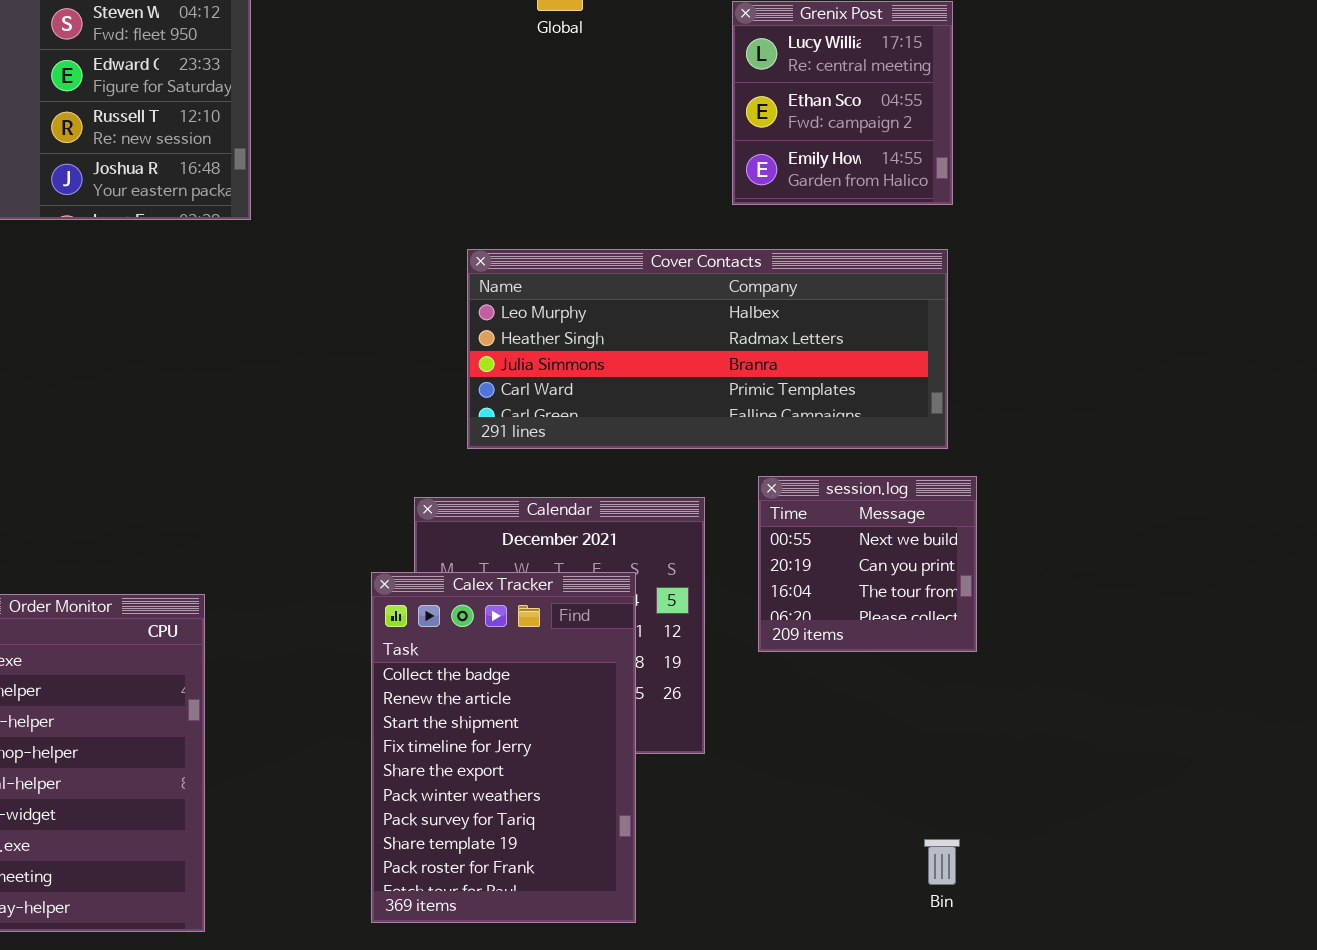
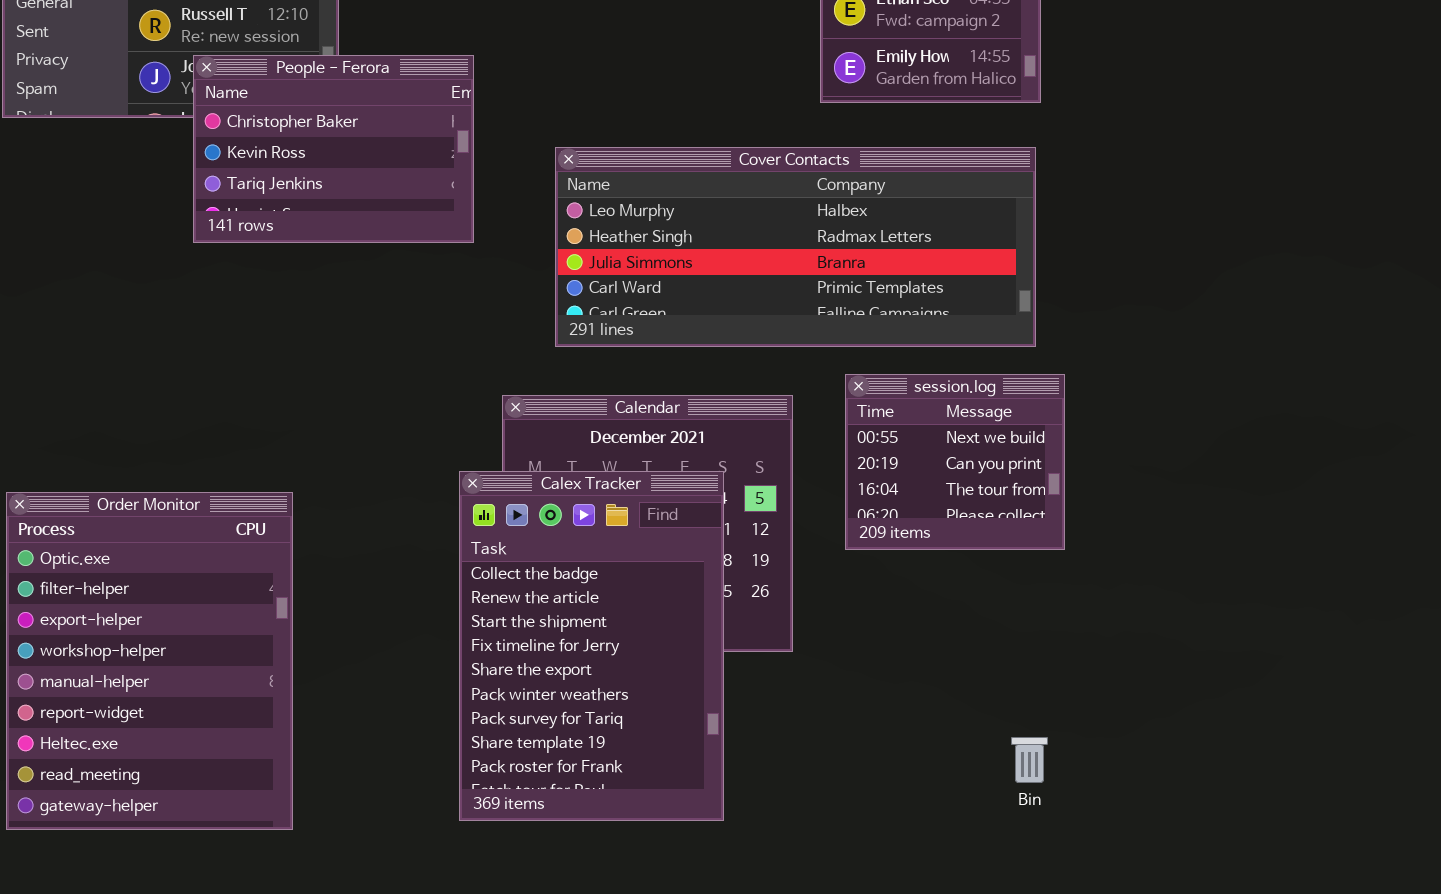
People - Ferora: none -> [193,55,474,243], opened

